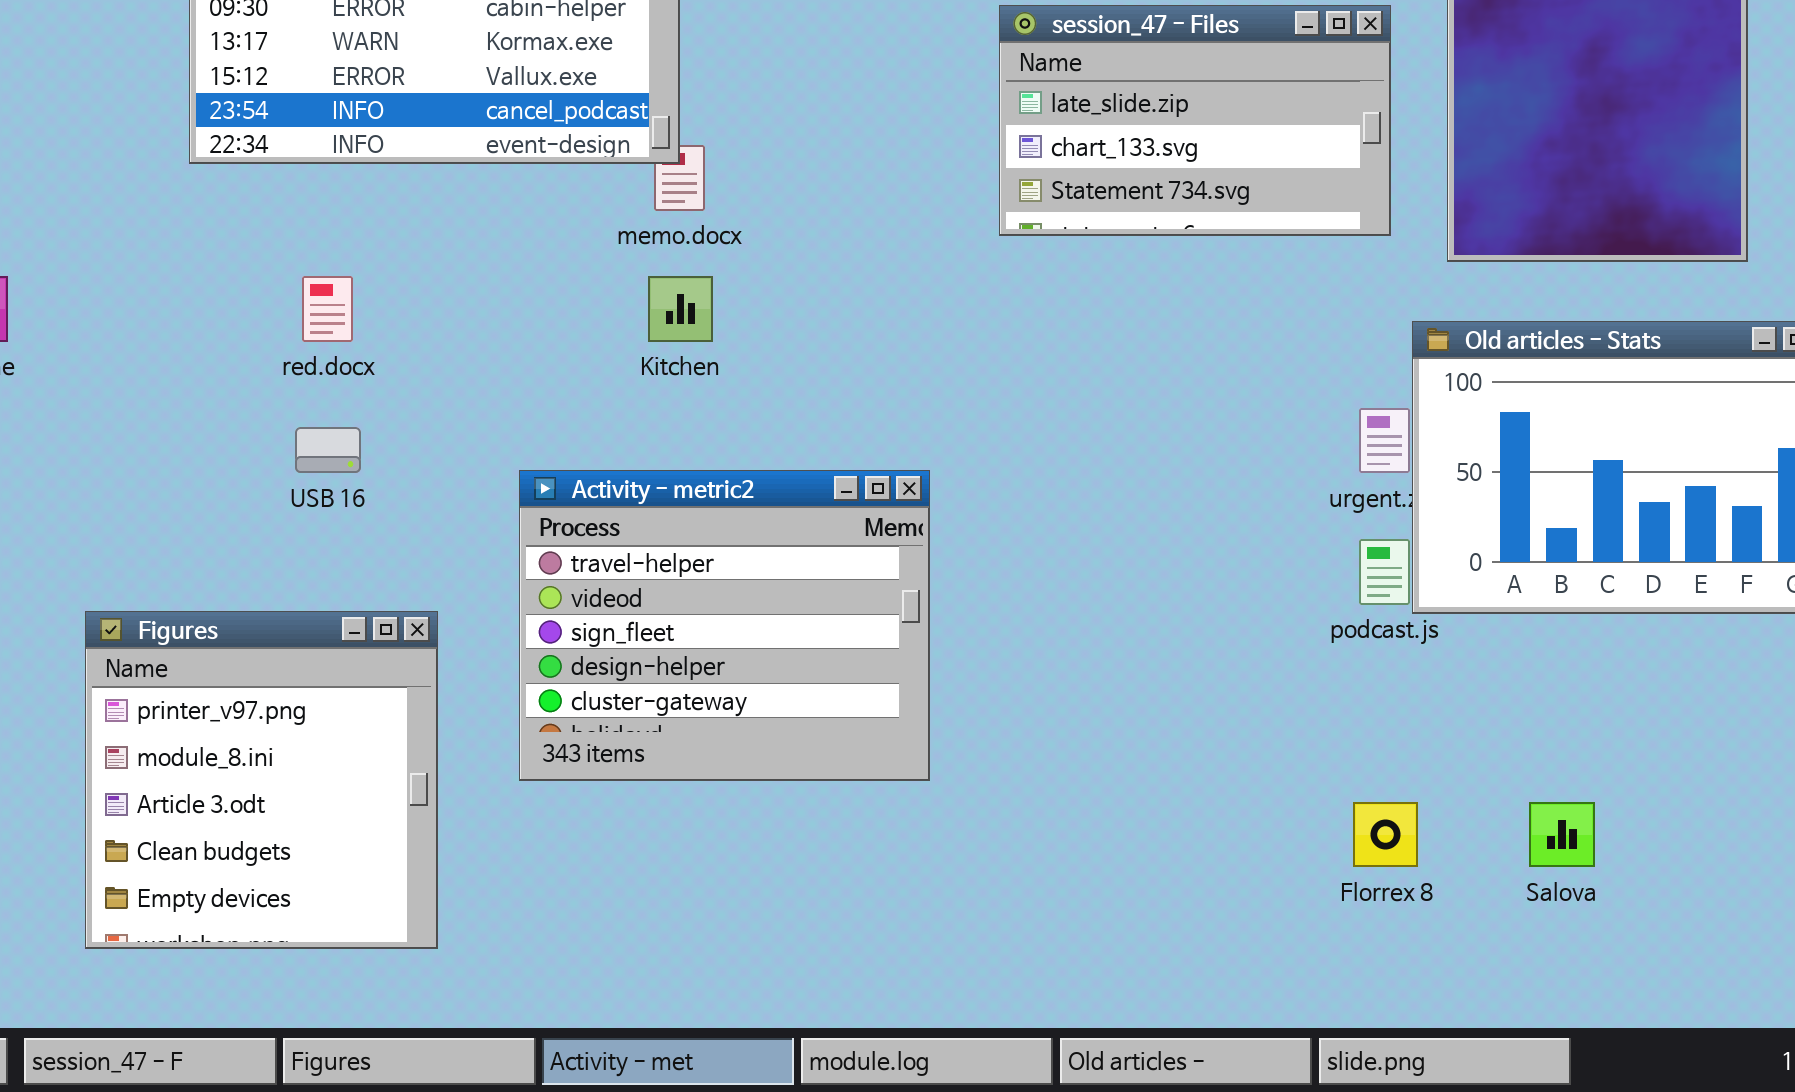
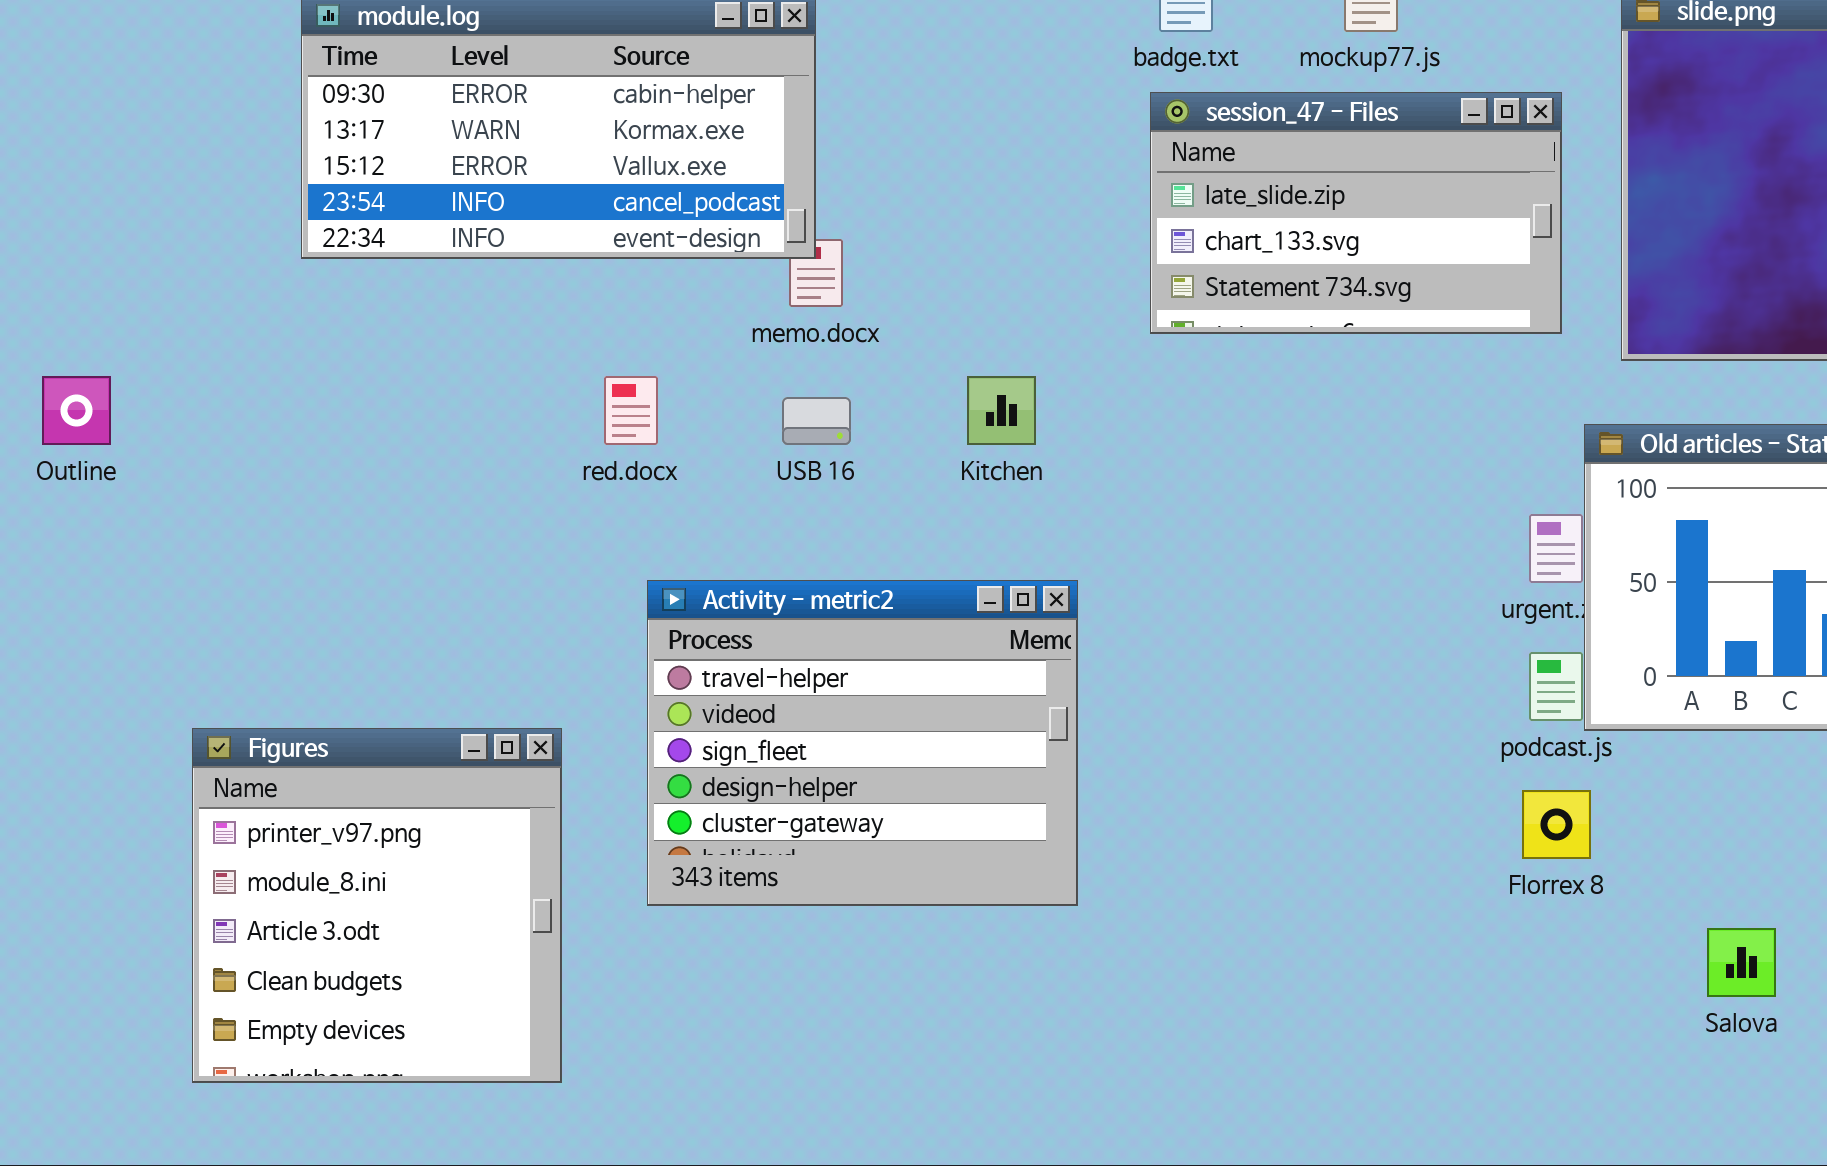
red.docx: [302,276,353,342] -> [604,376,658,445], moved
Kitchen: [648,276,713,342] -> [967,376,1036,445], moved
USB 16: [295,427,361,473] -> [782,397,851,445], moved
Florrex 8: [1353,802,1418,867] -> [1522,790,1591,859], moved

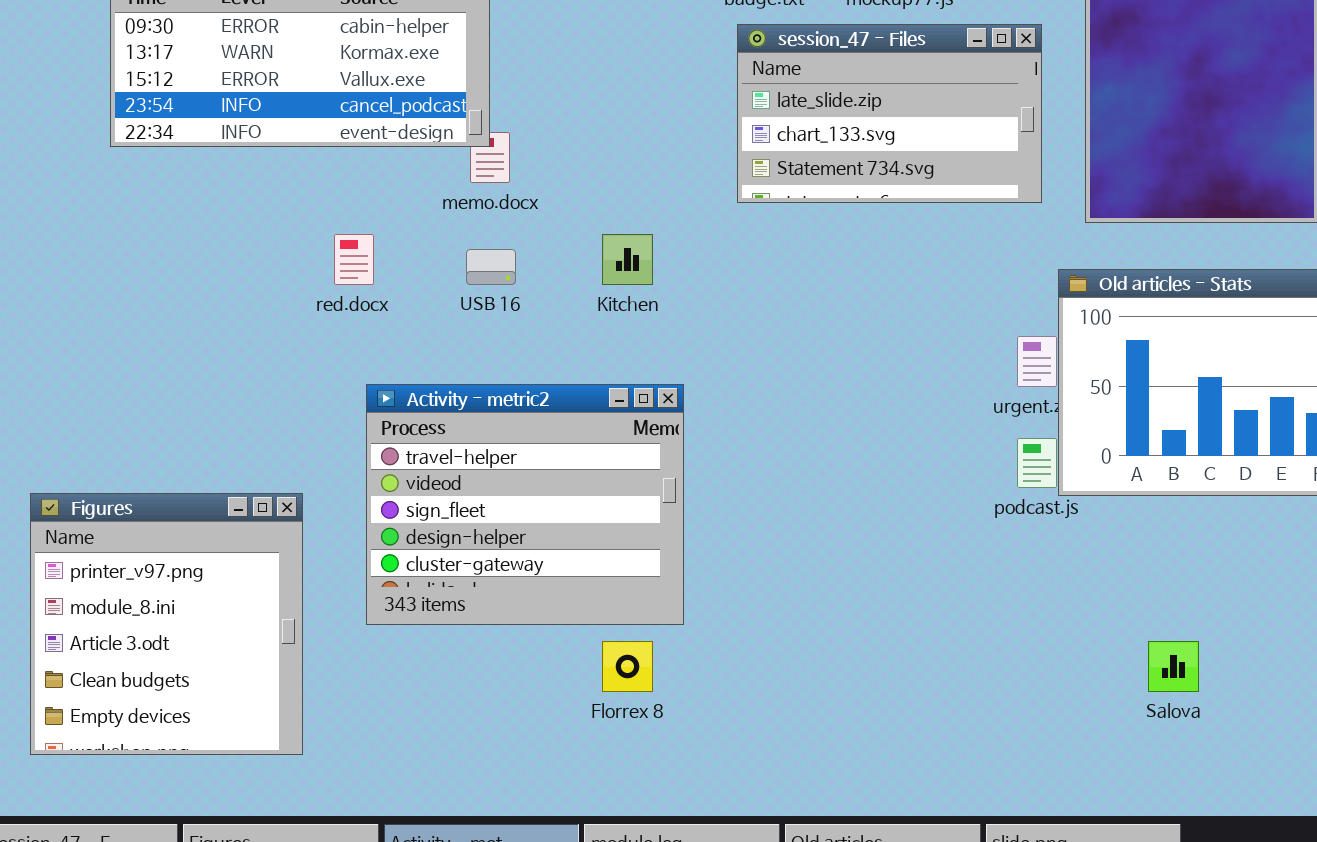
Florrex 8: [1522,790,1591,859] -> [602,641,653,692], moved

